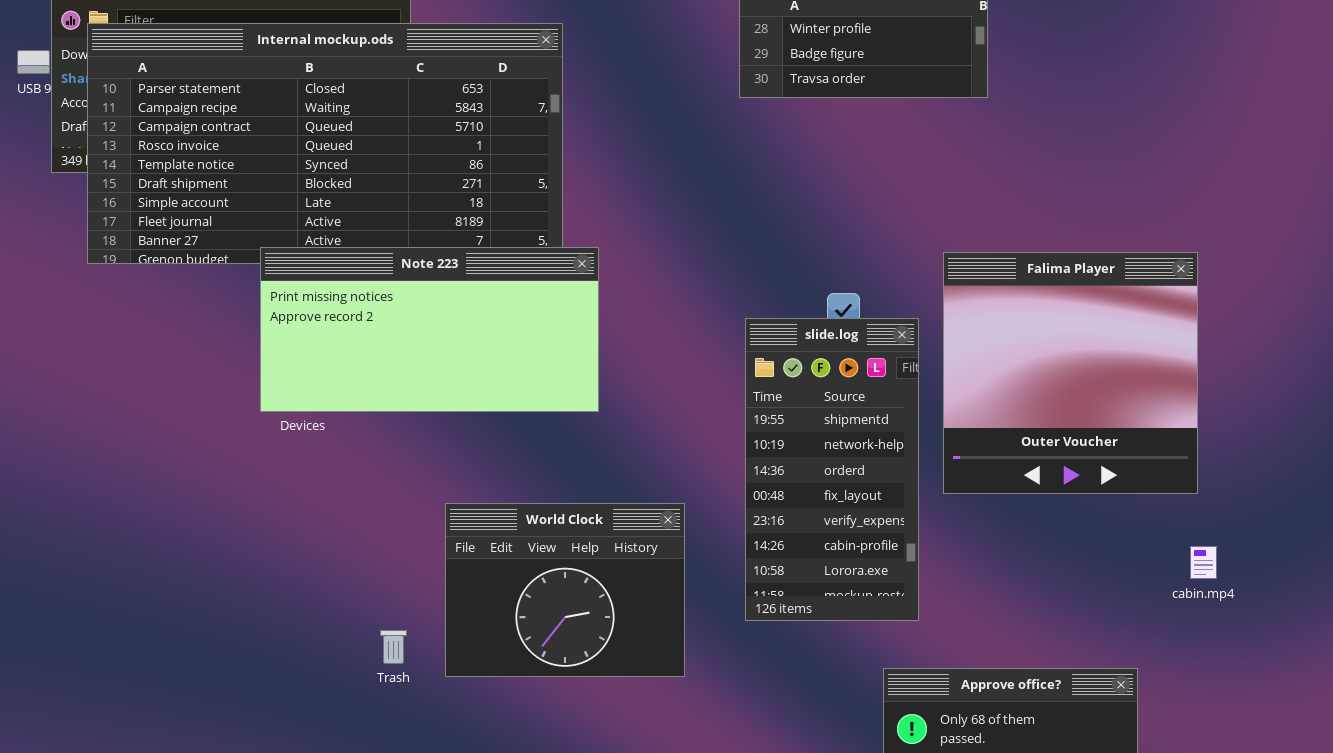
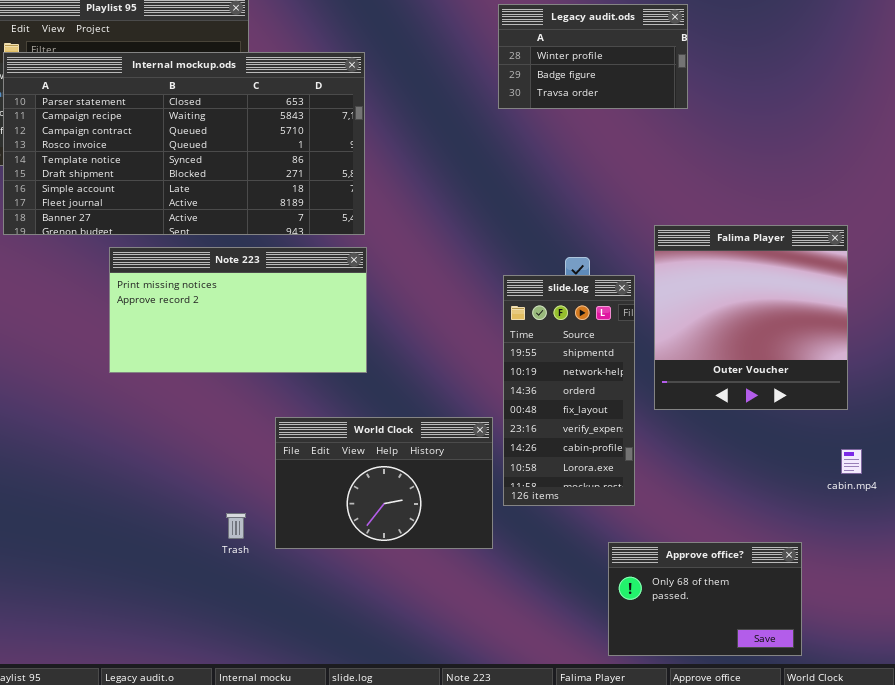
Note 223: [260,247,599,412] -> [109,247,367,373], moved
World Clock: [445,503,685,677] -> [275,417,493,549], resized

